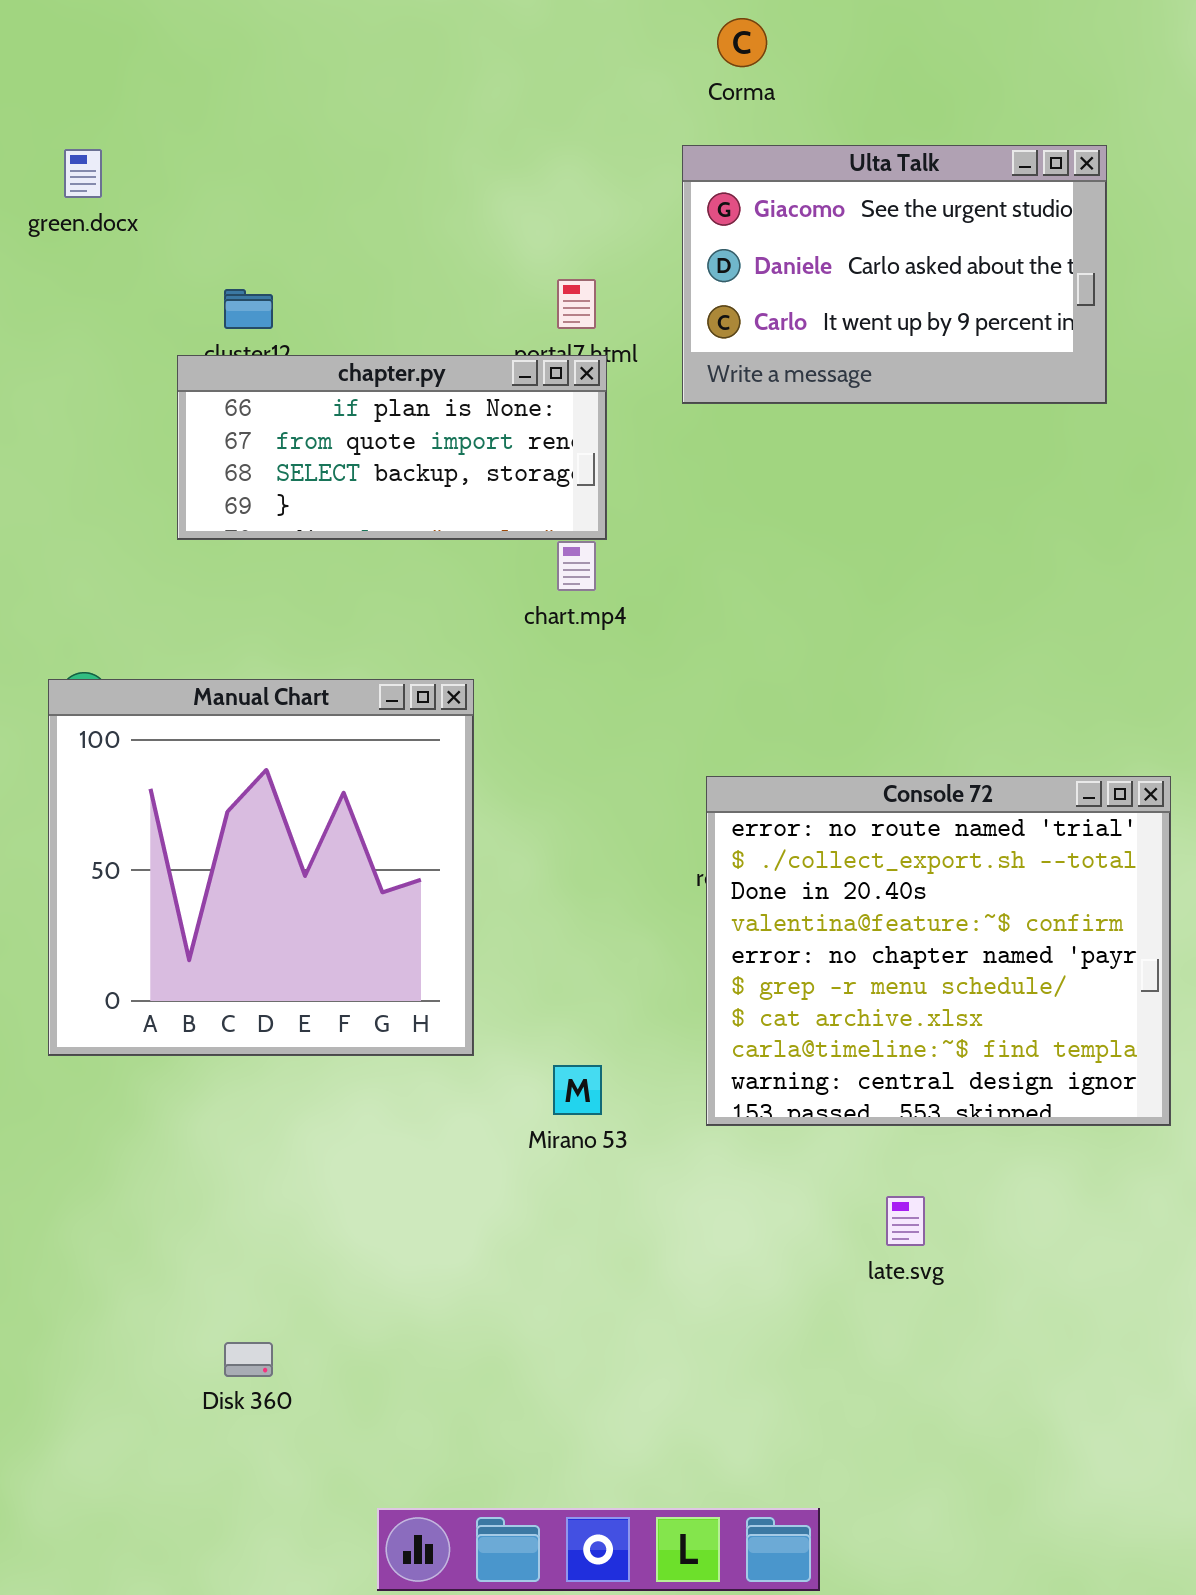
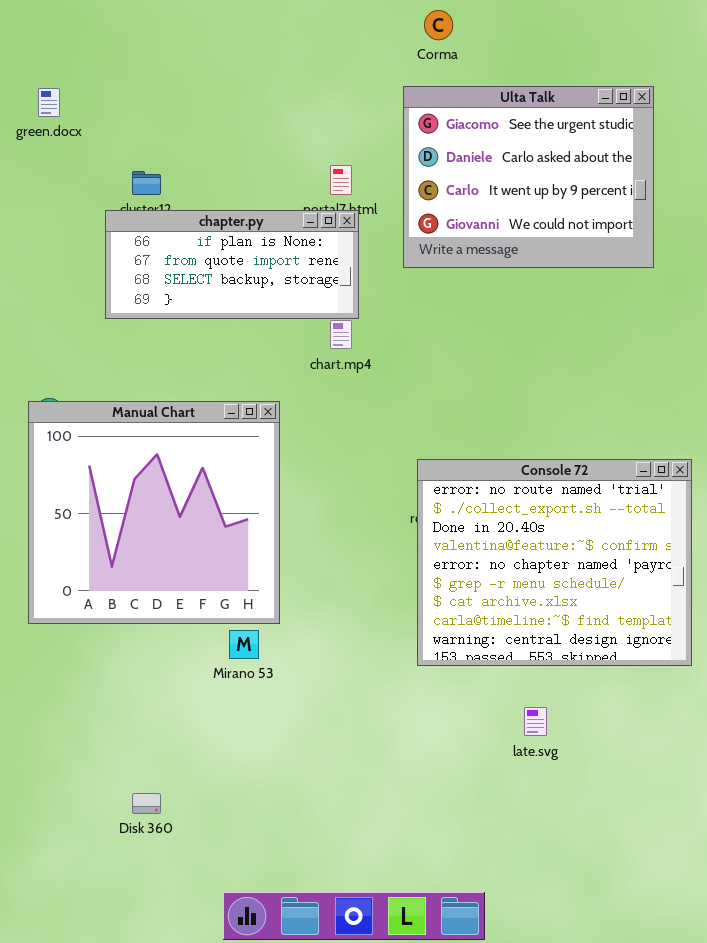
Ulta Talk: [682,145,1107,404] -> [403,86,654,268], resized
Mirano 53: [553,1065,602,1115] -> [229,630,259,659], moved

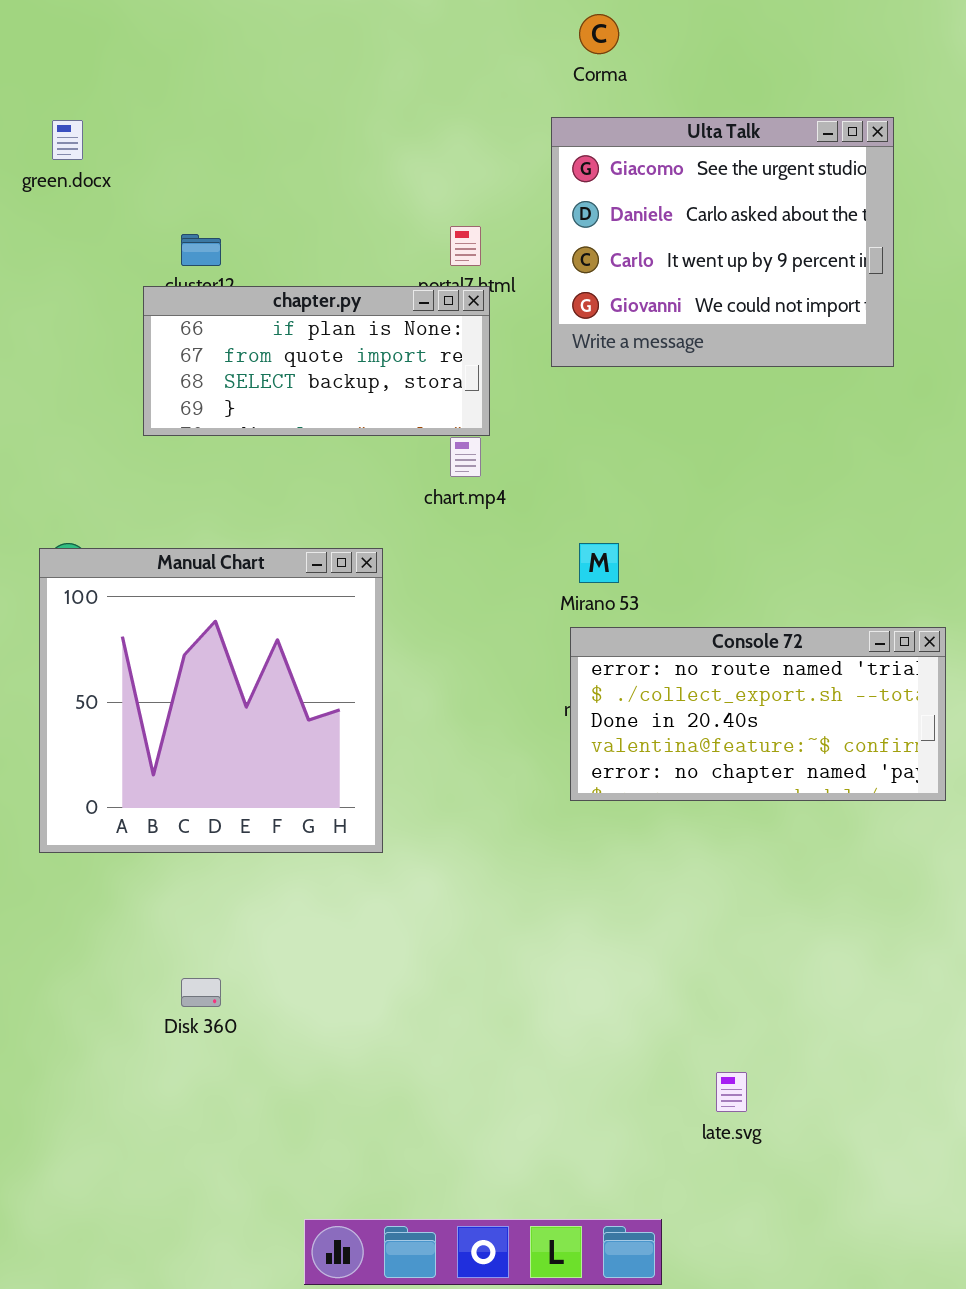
Console 72: [417,459,692,666] -> [570,627,946,801], resized
Mirano 53: [229,630,259,659] -> [579,543,619,583], moved
late.svg: [524,707,547,736] -> [716,1072,747,1112], moved
Disk 360: [132,793,161,814] -> [181,978,221,1007], moved

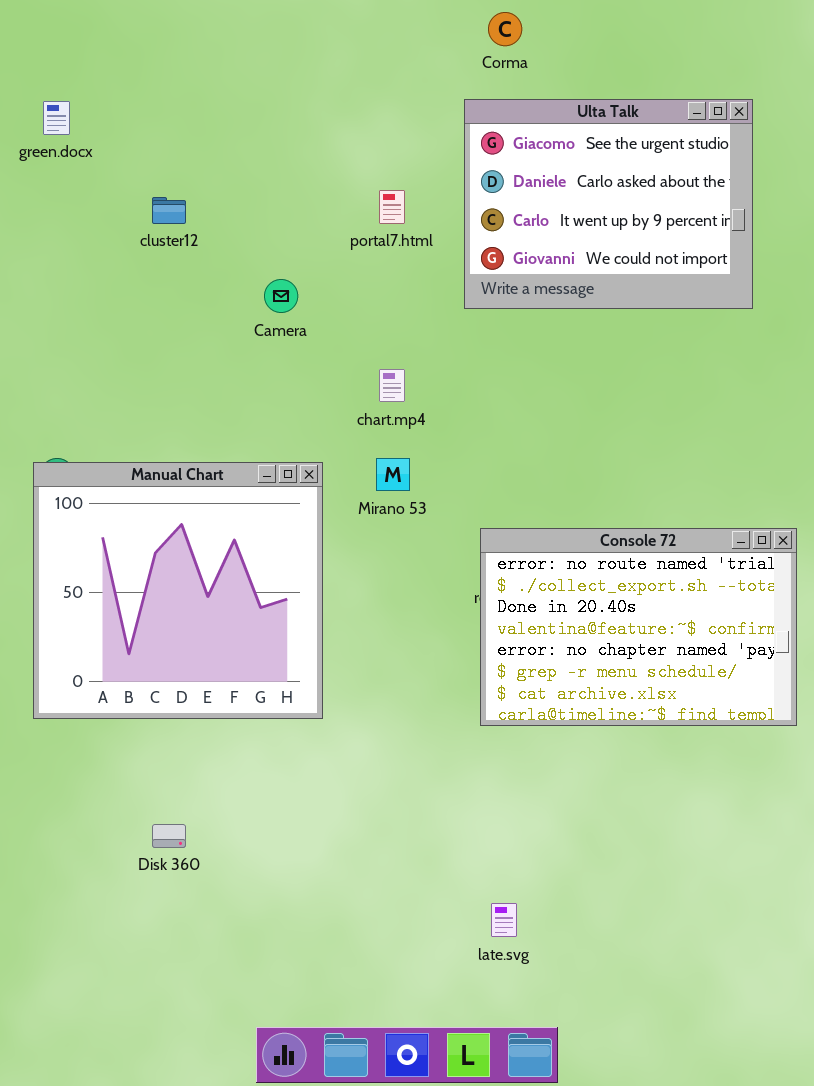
chapter.py: [143,286,490,436] -> none, closed
Mirano 53: [579,543,619,583] -> [376,458,410,491], moved
Console 72: [570,627,946,801] -> [480,528,797,726], resized
late.svg: [716,1072,747,1112] -> [491,903,517,937], moved

